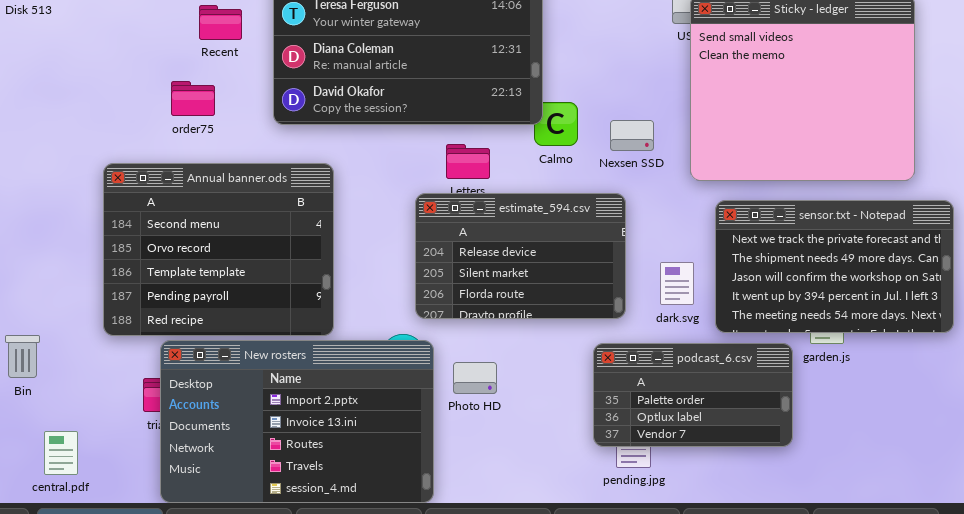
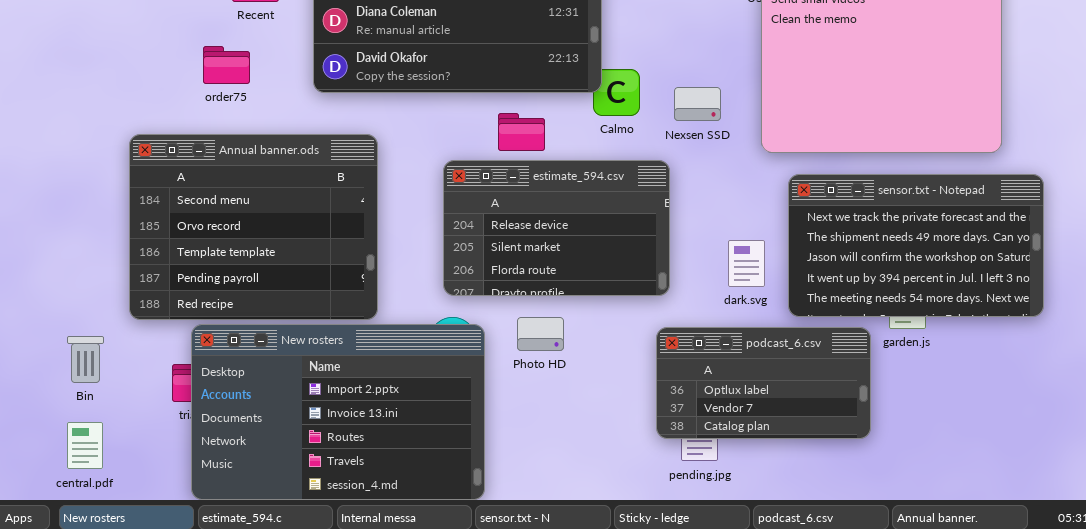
estimate_594.csv: [415,193,626,319] -> [443,160,670,296], moved
Bin: [5,335,40,378] -> [67,336,104,383], moved
podcast_6.csv: [593,343,793,447] -> [656,327,871,439], scrolled down 1 row
Photo HD: [453,362,497,394] -> [517,317,564,351], moved

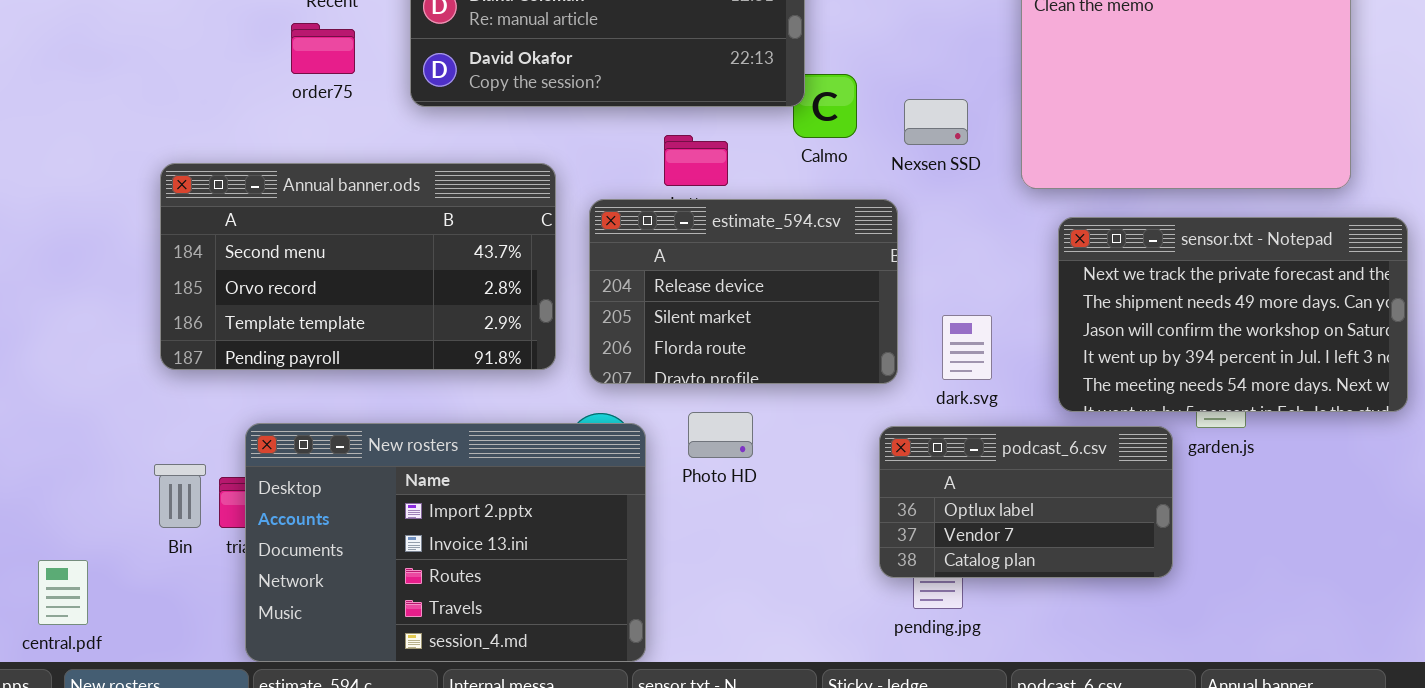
order75: [203,46,250,84] -> [291,23,355,74], moved
Annual banner.ods: [129,134,378,320] -> [160,163,556,370], resized
dark.svg: [728,240,765,287] -> [942,315,992,380], moved
Bin: [67,336,104,383] -> [154,464,206,528], moved
central.pdf: [67,422,103,469] -> [38,560,88,625], moved

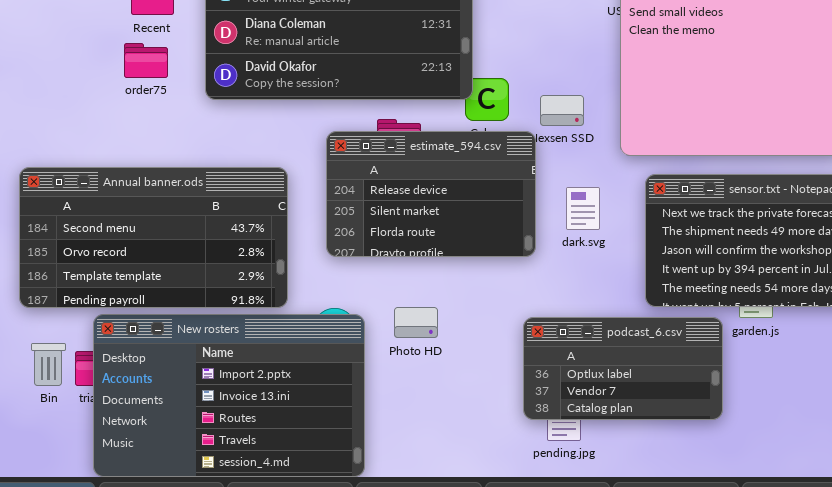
Annual banner.ods: [160,163,556,370] -> [19,167,288,308], moved
estimate_594.csv: [589,199,898,384] -> [326,131,536,257], moved
dark.svg: [942,315,992,380] -> [566,187,600,230], moved

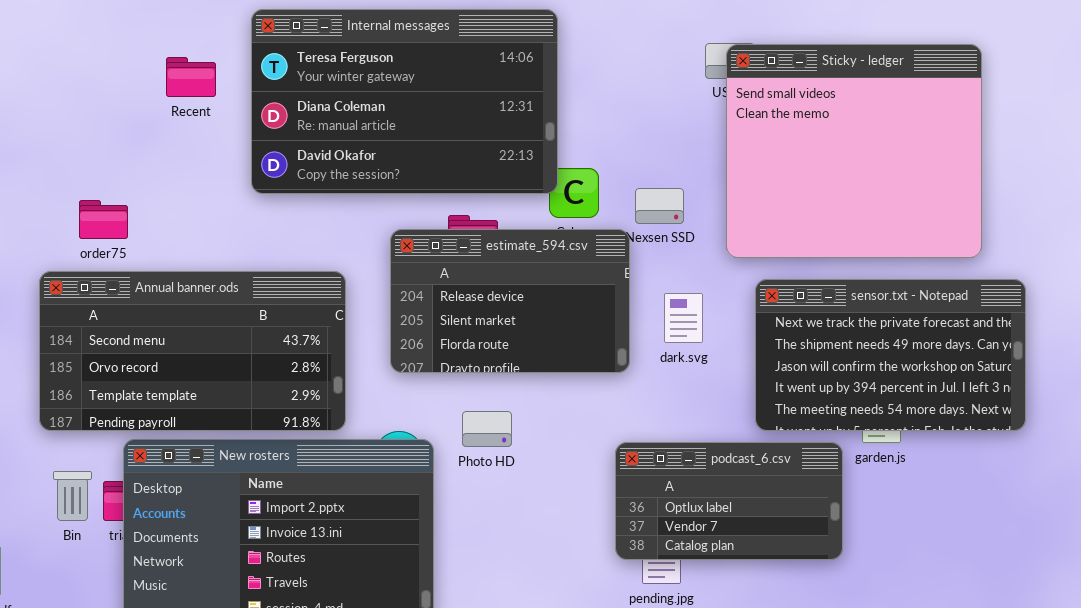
order75: [124,43,168,78] -> [79,200,128,239], moved
Photo HD: [394,307,438,338] -> [462,411,512,447], moved

